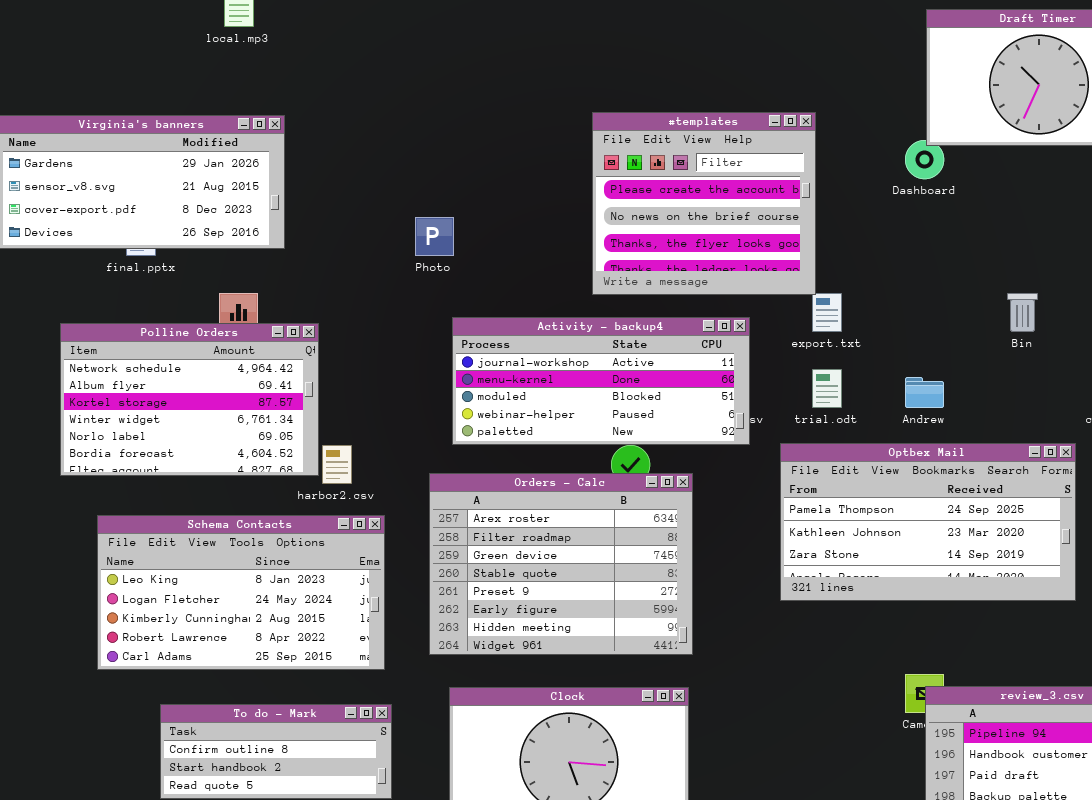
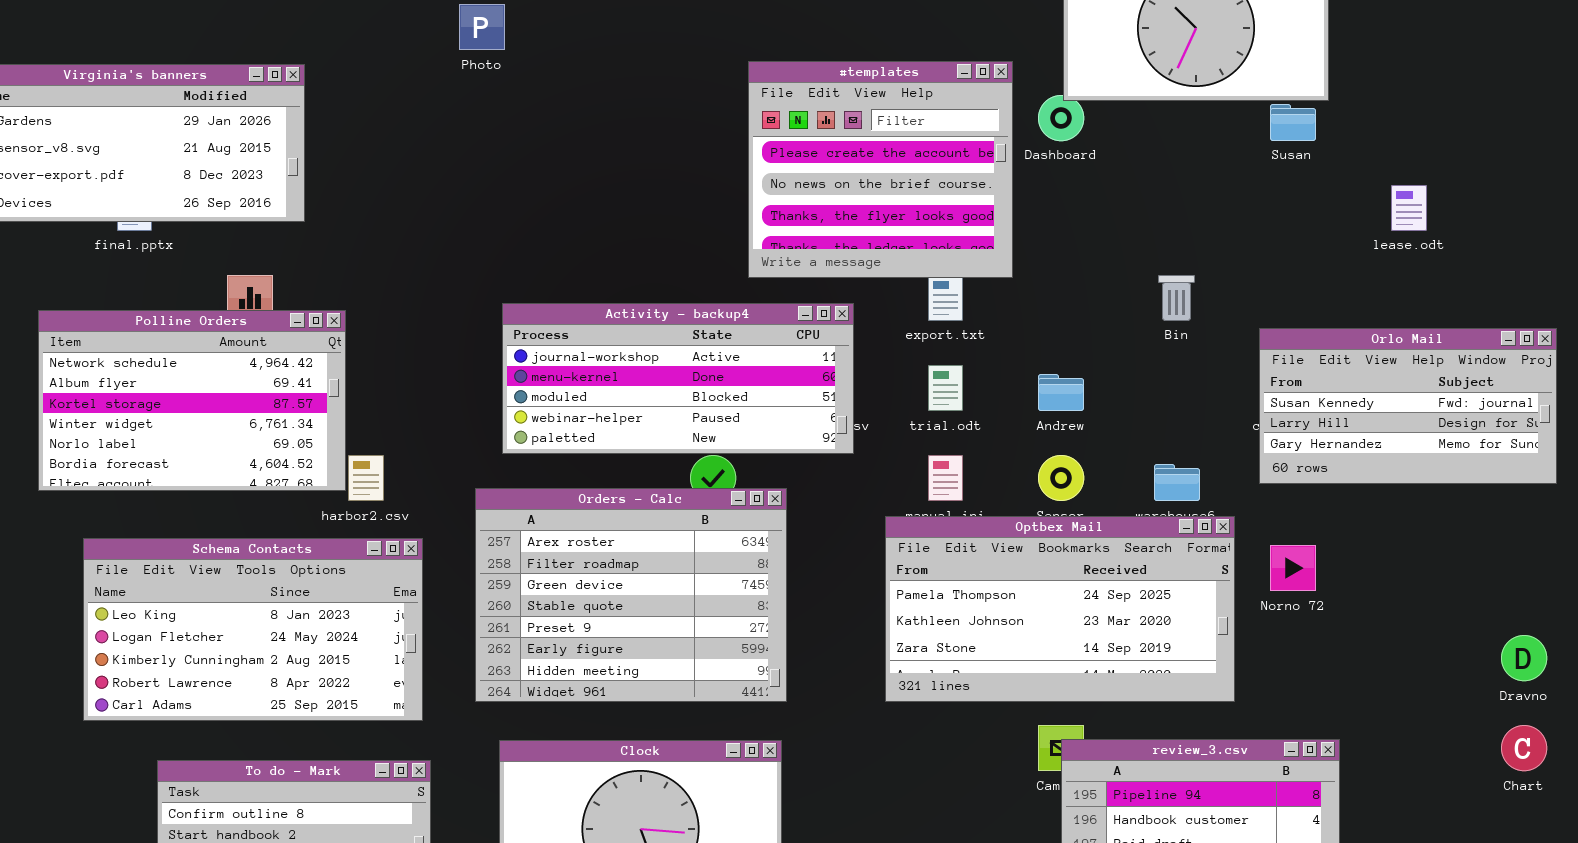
#templates: [592,112,816,295] -> [748,61,1013,278], moved
Photo: [415,217,454,256] -> [459,4,505,50], moved
Optbex Mail: [780,443,1076,601] -> [885,516,1235,702], moved

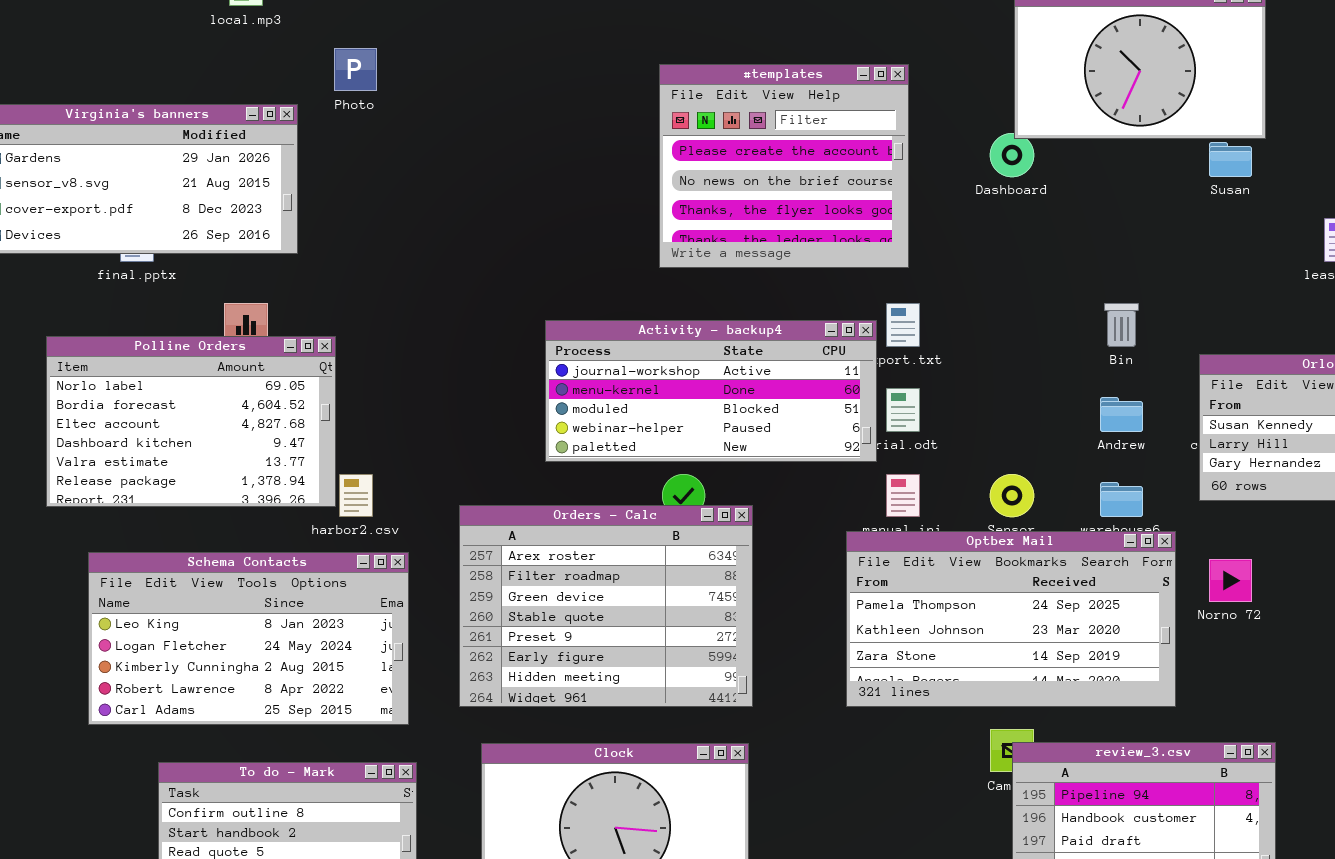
Photo: [459,4,505,50] -> [334,48,377,91], moved
#templates: [748,61,1013,278] -> [659,64,909,268], moved
Activity - backup4: [502,303,854,454] -> [545,320,877,462], moved
Polline Orders: [38,310,346,491] -> [46,336,336,507], scrolled down 4 rows
Andrew: [1038,374,1084,411] -> [1100,397,1143,432], moved

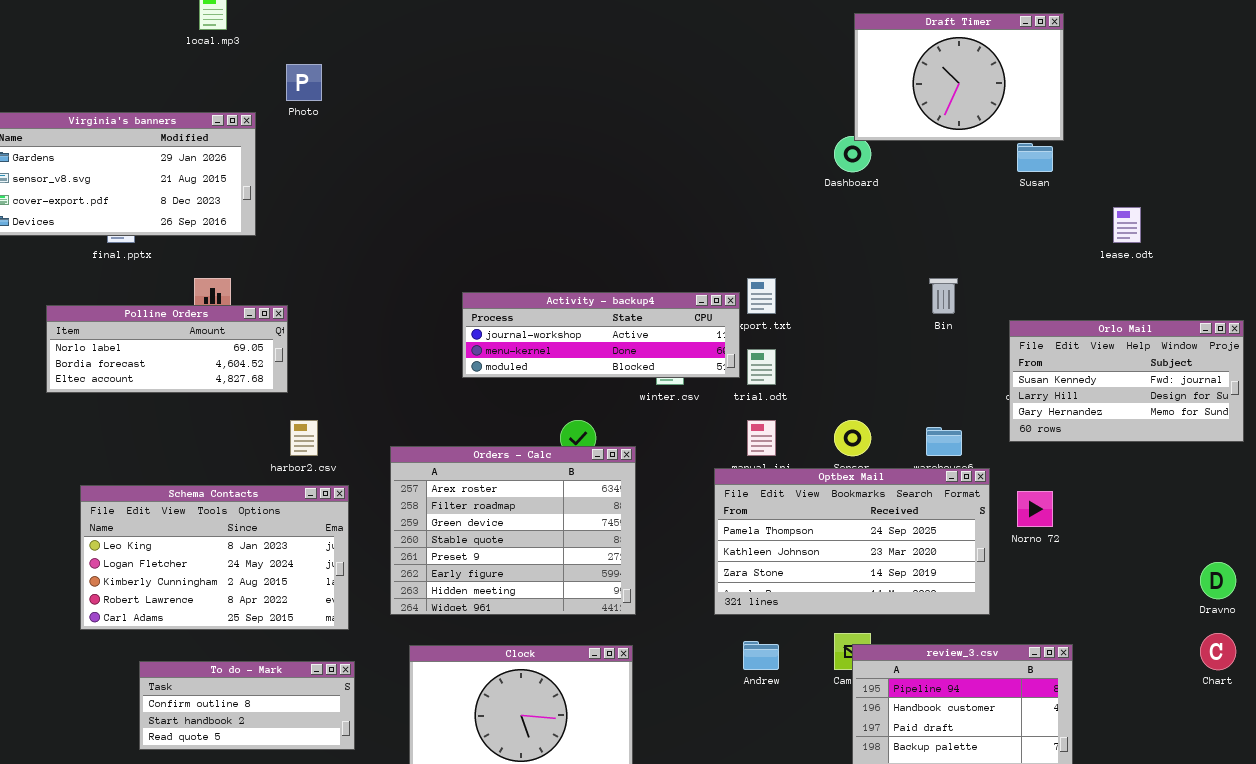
#templates: [659,64,909,268] -> none, closed
Activity - backup4: [545,320,877,462] -> [462,292,740,378], resized
Polline Orders: [46,336,336,507] -> [46,305,288,393], resized
Andrew: [1100,397,1143,432] -> [743,641,779,670], moved

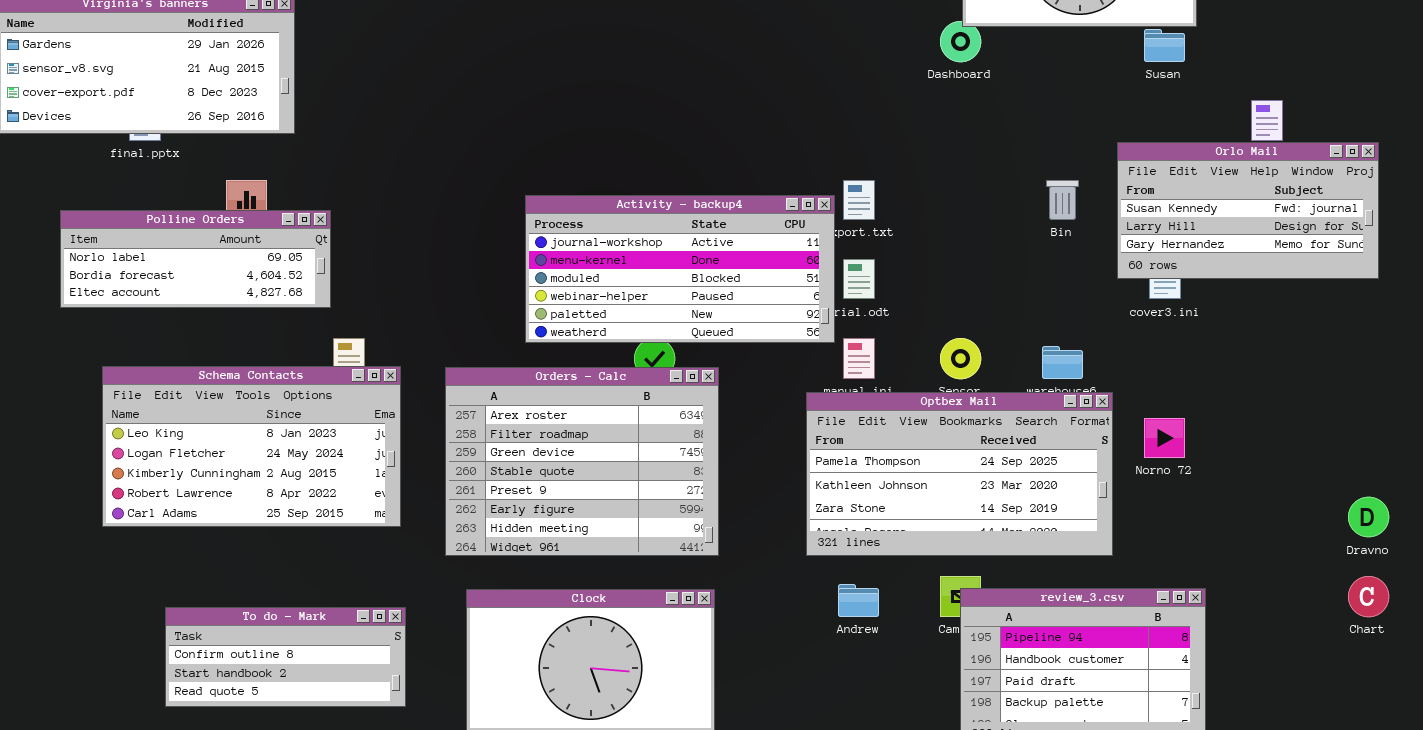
Activity - backup4: [462,292,740,378] -> [525,195,835,343], resized
Orlo Mail: [1009,320,1244,442] -> [1117,142,1379,279], moved
Schema Contacts: [80,485,349,630] -> [102,366,401,527], moved

